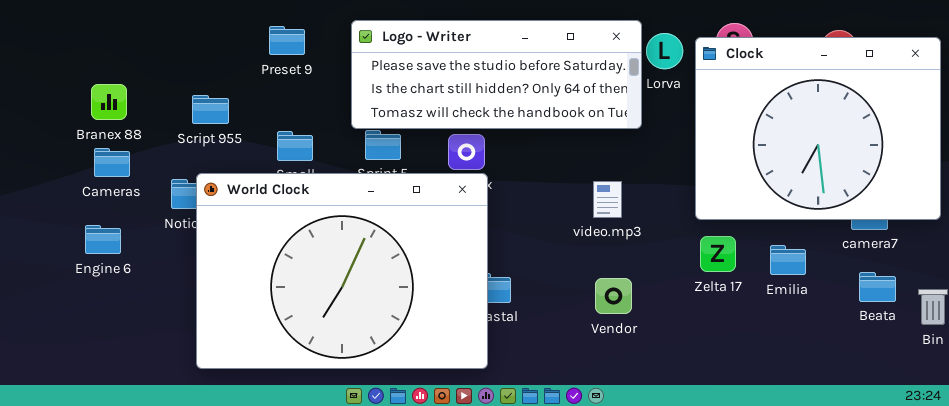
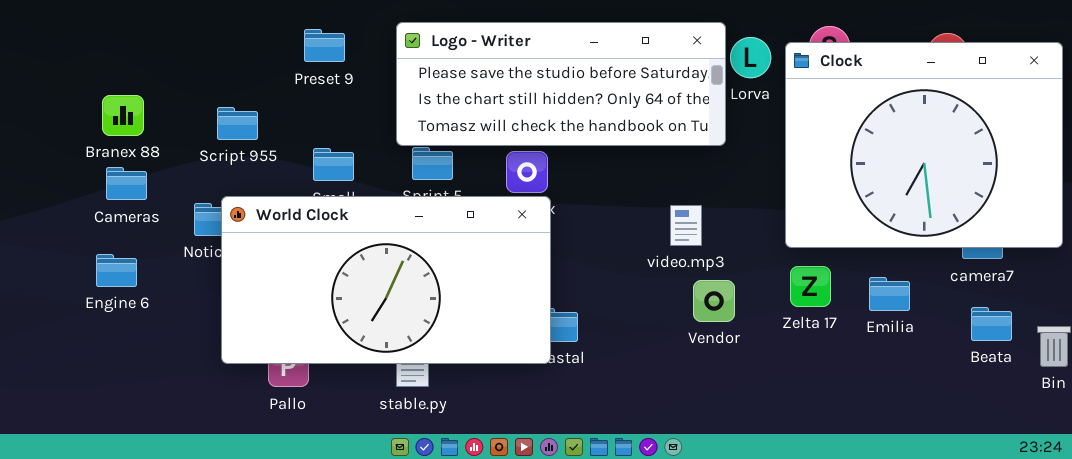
World Clock: [196,173,488,369] -> [221,196,551,364], resized
Vendor: [595,278,632,314] -> [693,280,735,322], moved

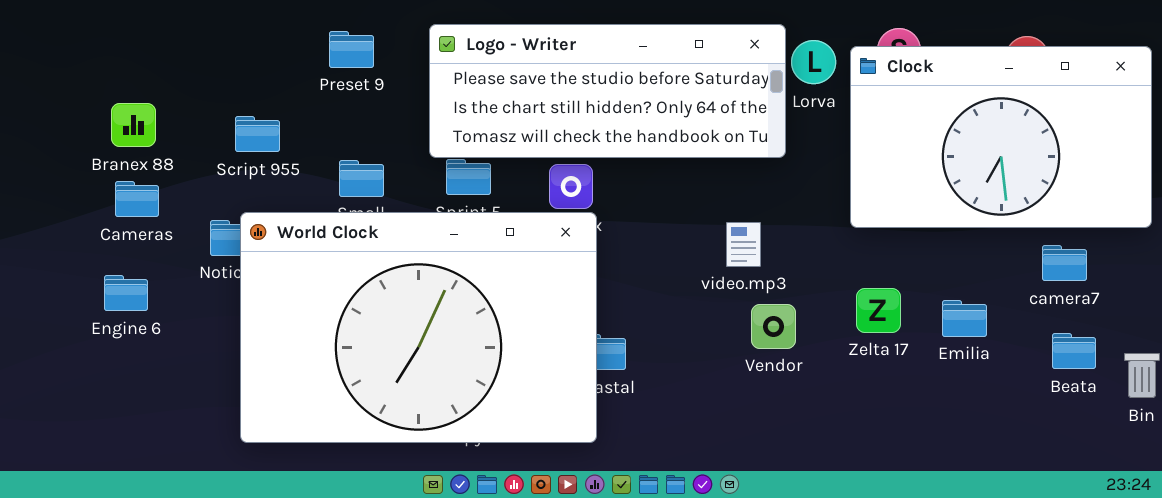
Clock: [785,42,1063,248] -> [850,46,1152,228], resized
World Clock: [221,196,551,364] -> [240,212,597,443], resized

